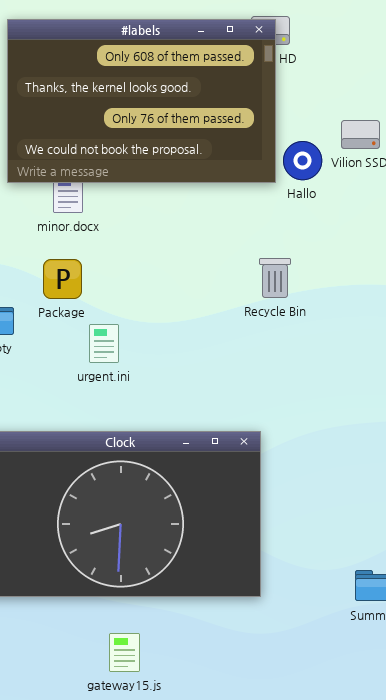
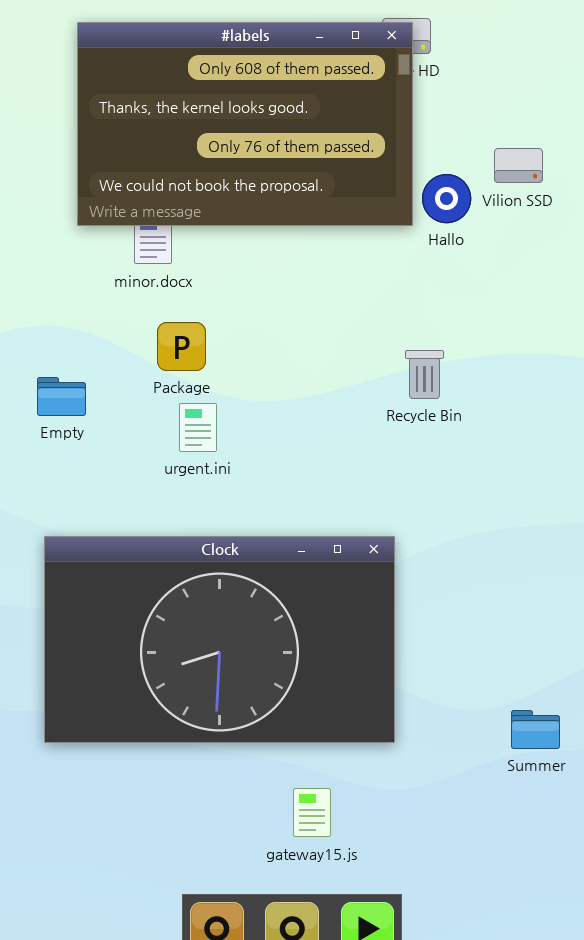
Recycle Bin: [259,258,291,298] -> [405,350,444,399], moved
Package: [43,259,82,299] -> [157,322,206,371], moved
gateway15.js: [109,633,140,672] -> [293,788,331,837], moved

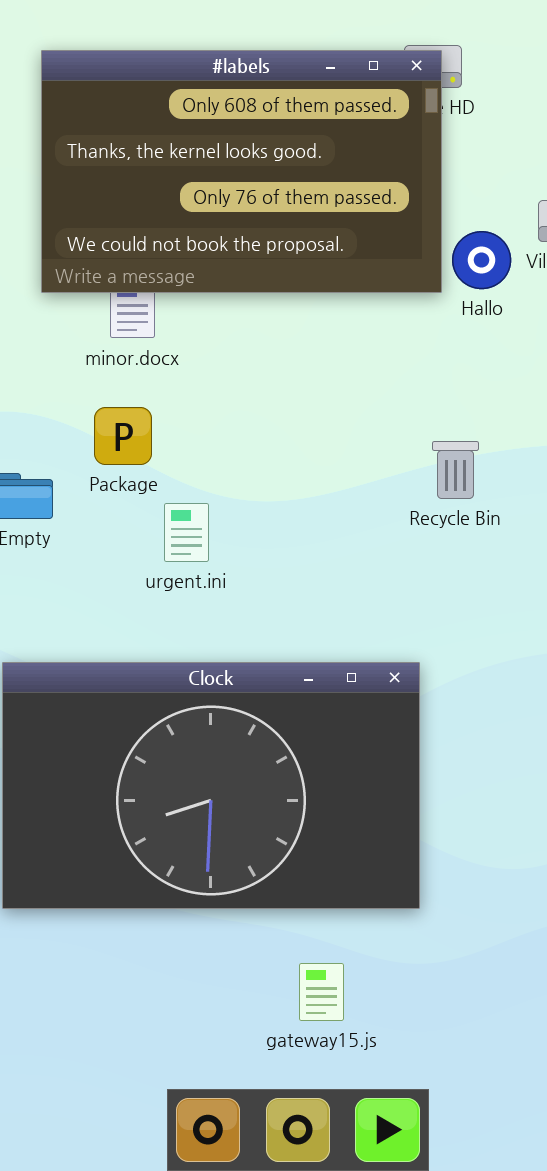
Package: [157,322,206,371] -> [94,407,152,465], moved

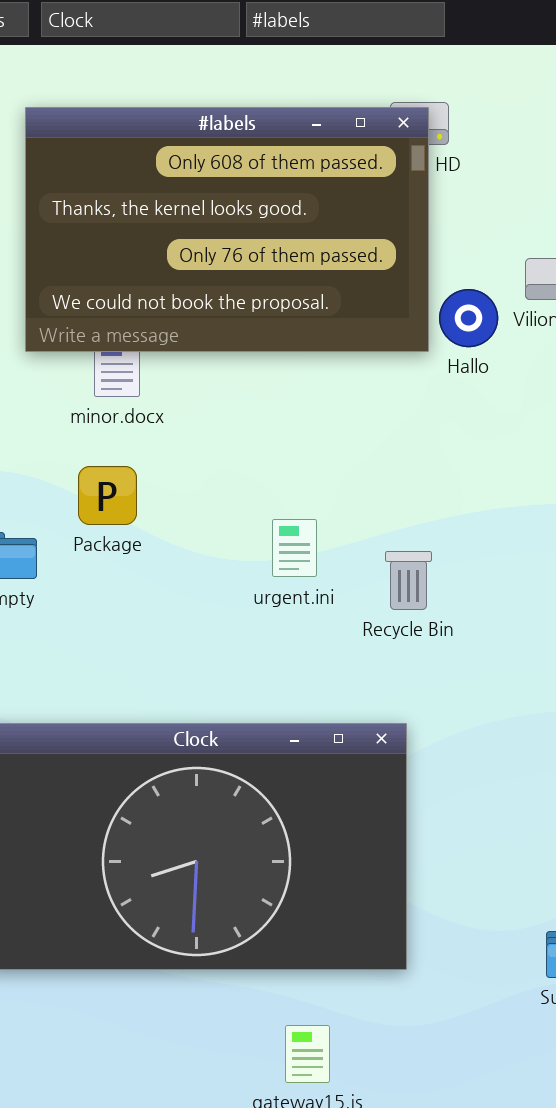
Recycle Bin: [432,441,479,499] -> [385,551,432,610], moved
urgent.ini: [164,503,209,562] -> [272,519,317,577], moved

